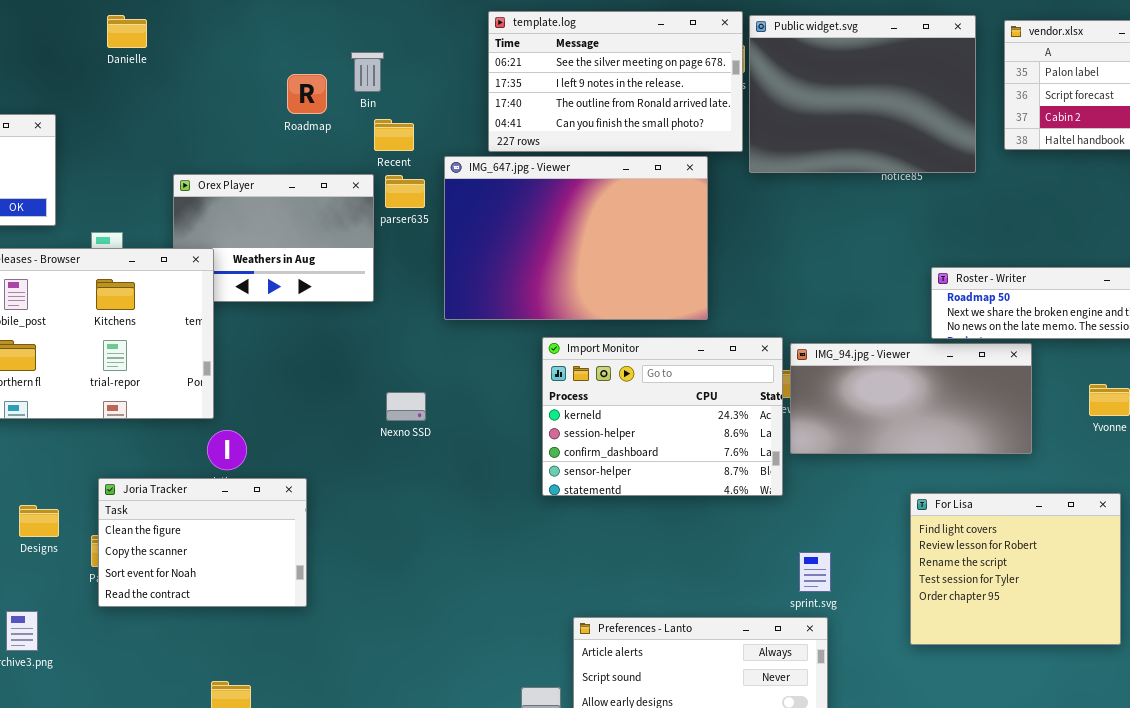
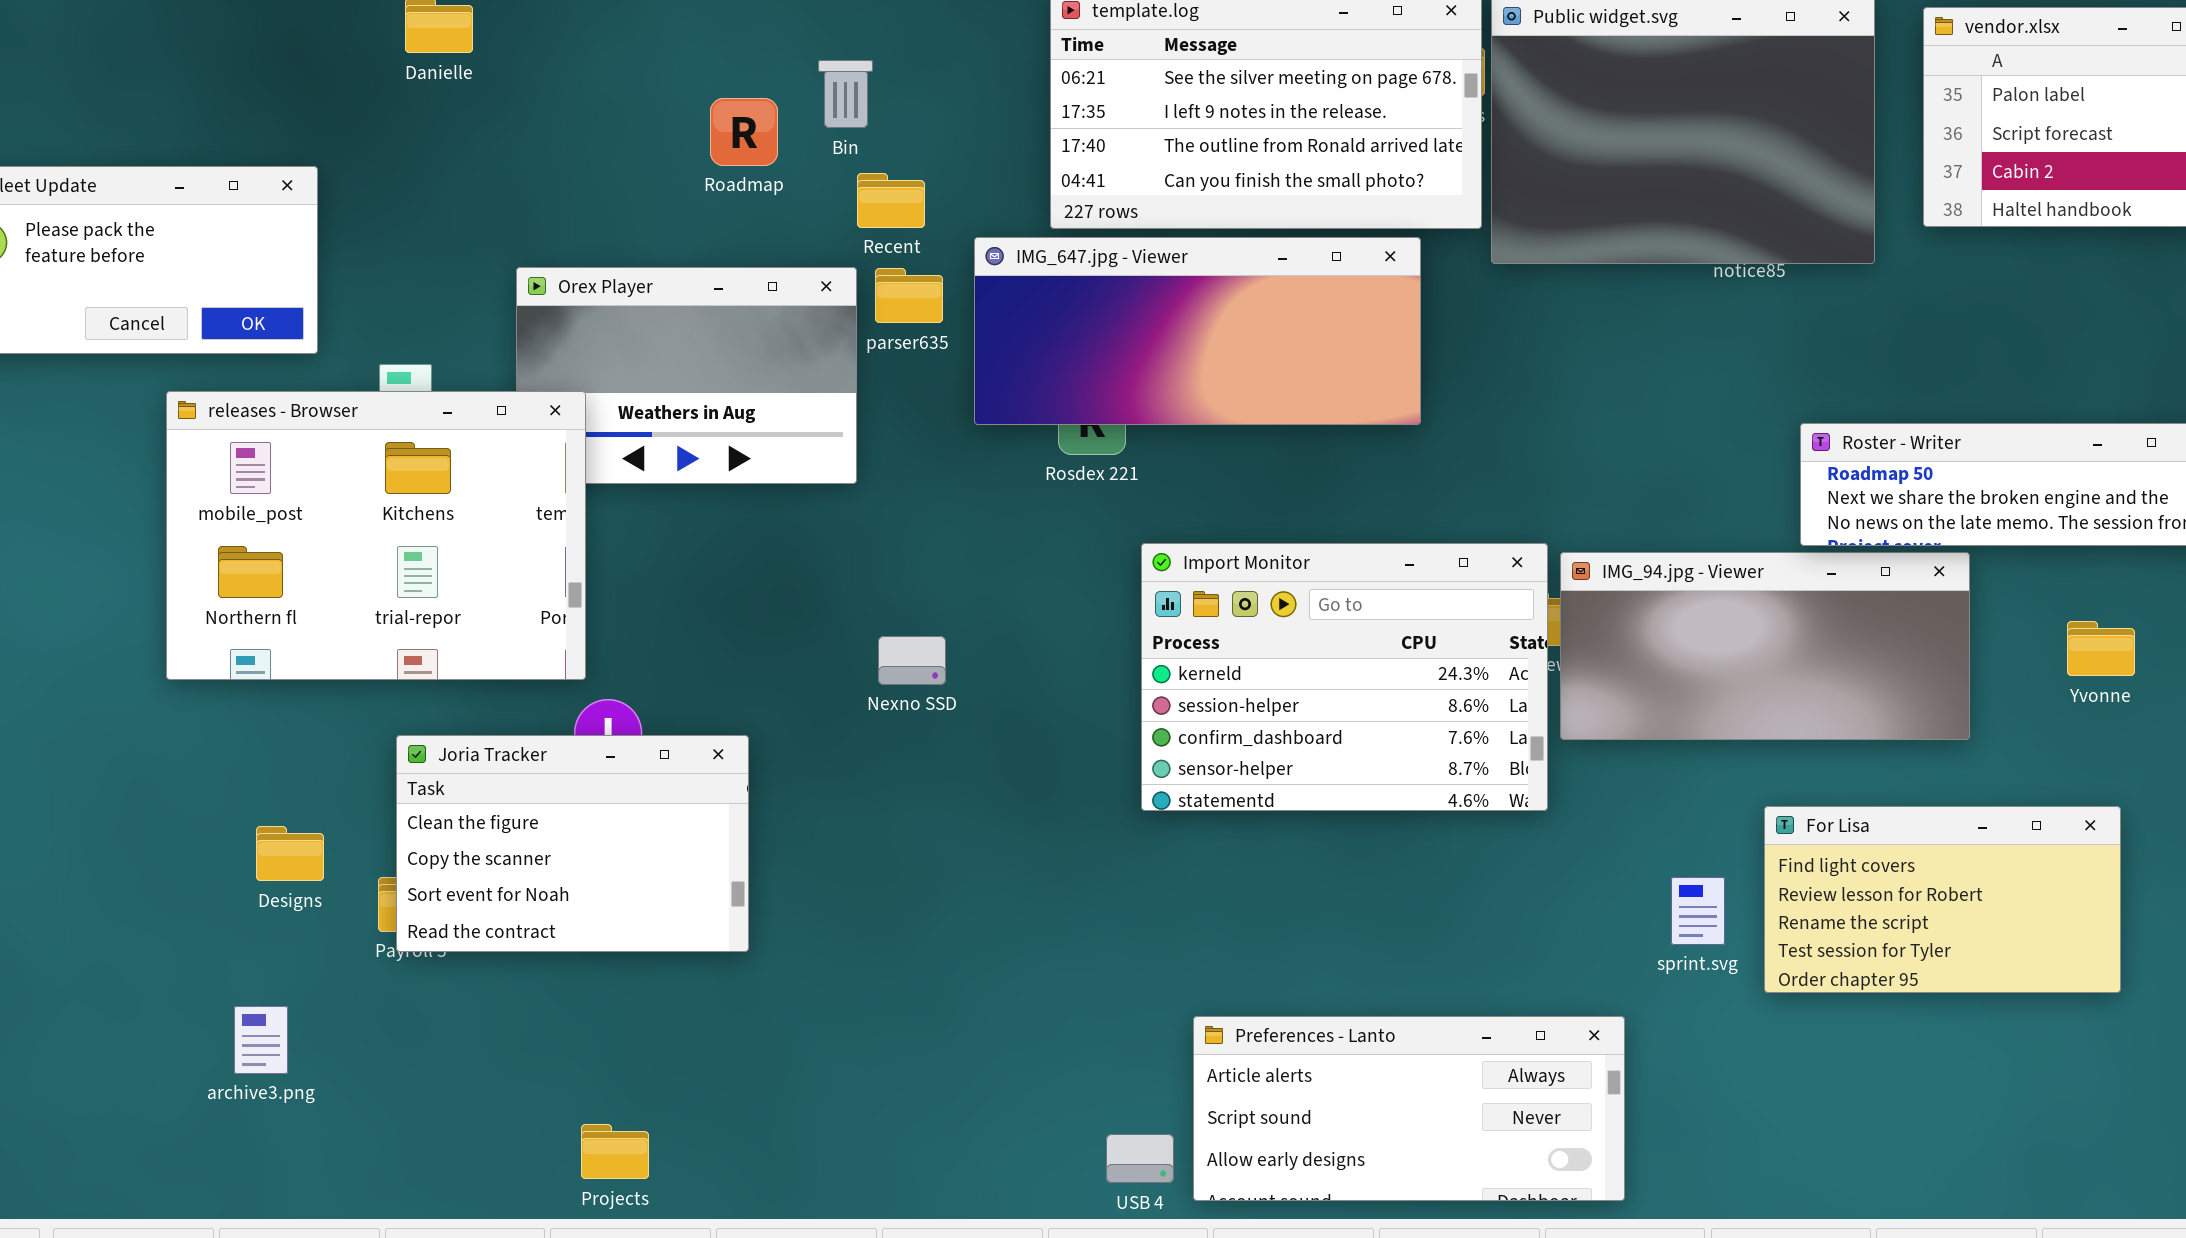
IMG_647.jpg - Viewer: [444,156,708,320] -> [974,237,1421,425], resized
Joria Tracker: [98,478,307,607] -> [396,735,749,952], moved
For Lisa: [910,493,1121,645] -> [1764,806,2121,993], resized
sprint.svg: [799,552,831,592] -> [1671,877,1725,945], moved

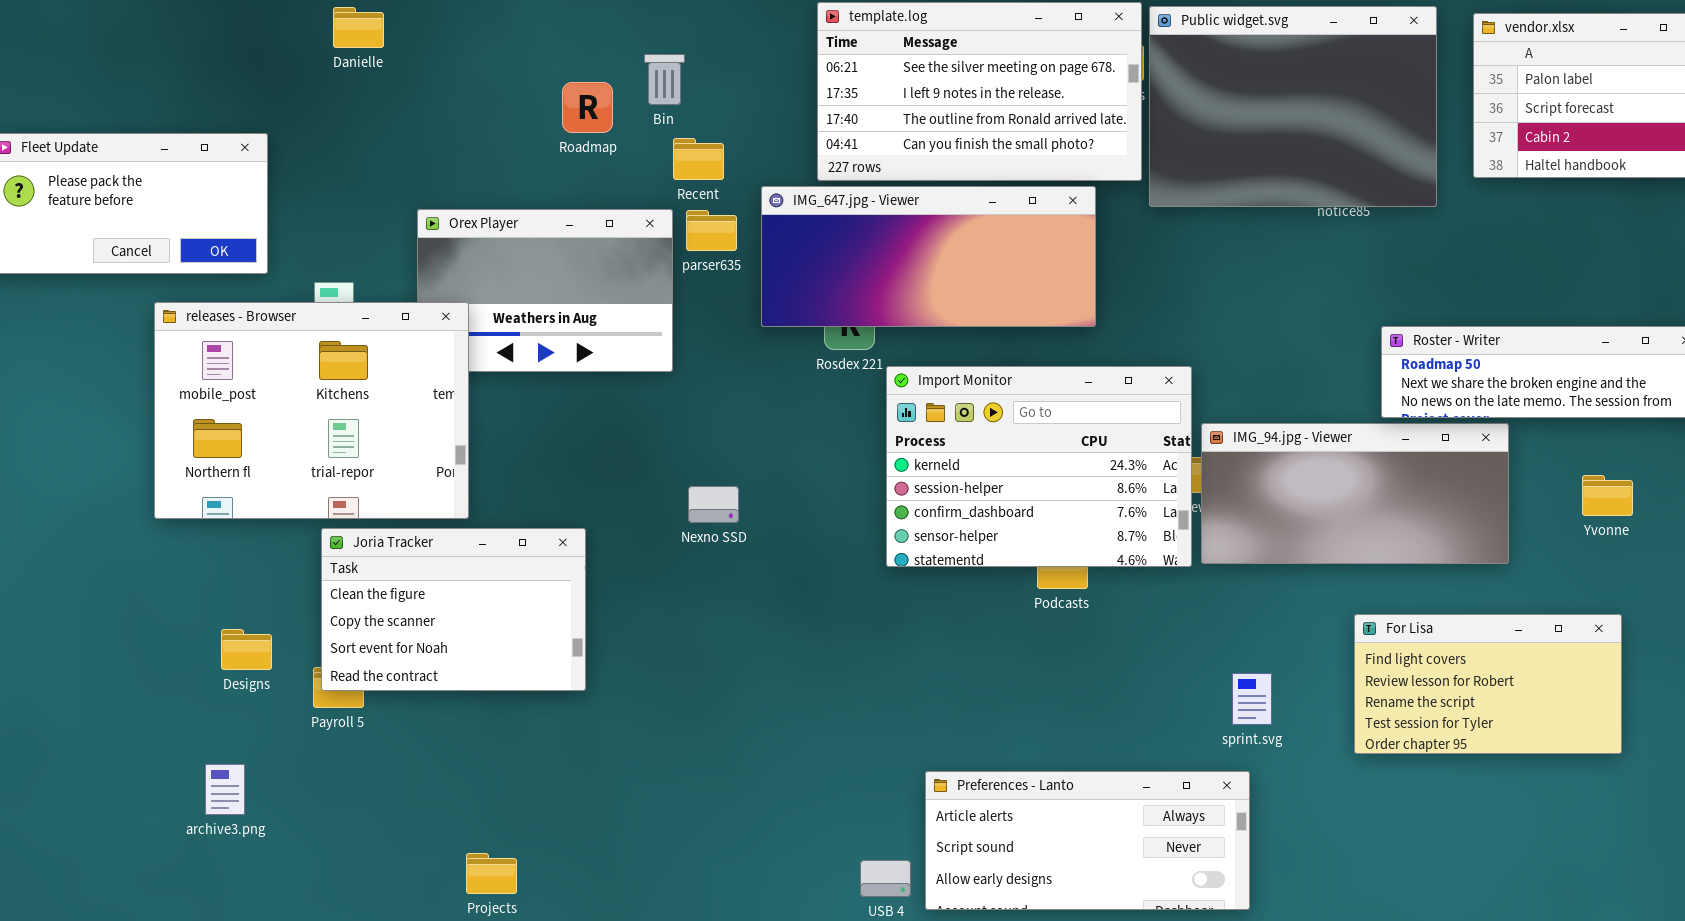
Import Monitor: [1141,543,1548,811] -> [886,366,1192,567], moved
Joria Tracker: [396,735,749,952] -> [321,528,586,691], moved
sprint.svg: [1671,877,1725,945] -> [1232,673,1272,725], moved

